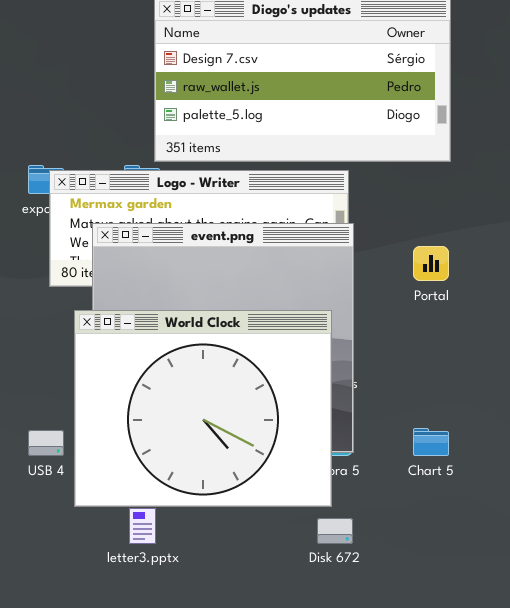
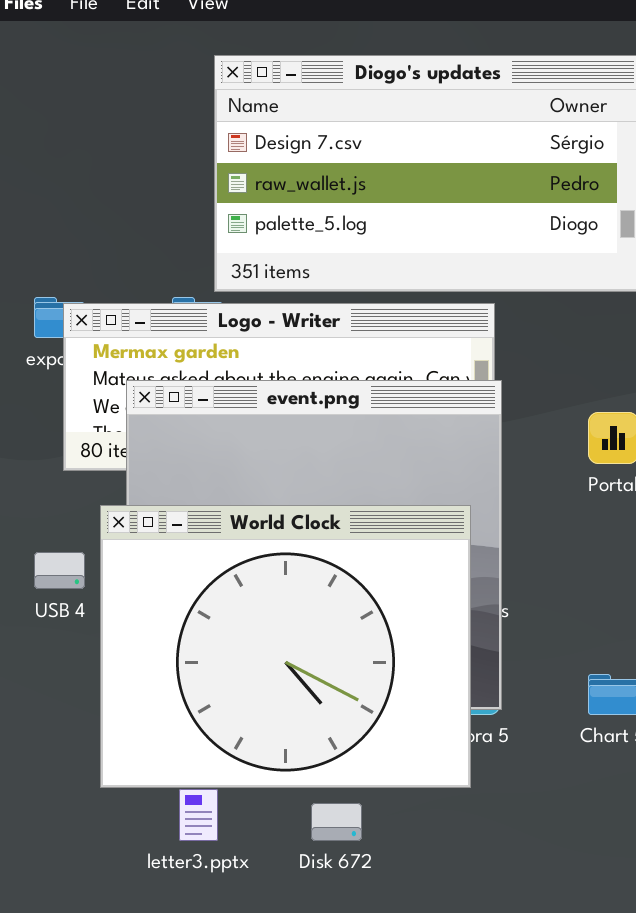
USB 4: [28,430,64,456] -> [34,552,85,589], moved
Disk 672: [317,518,353,544] -> [311,803,362,841], moved

